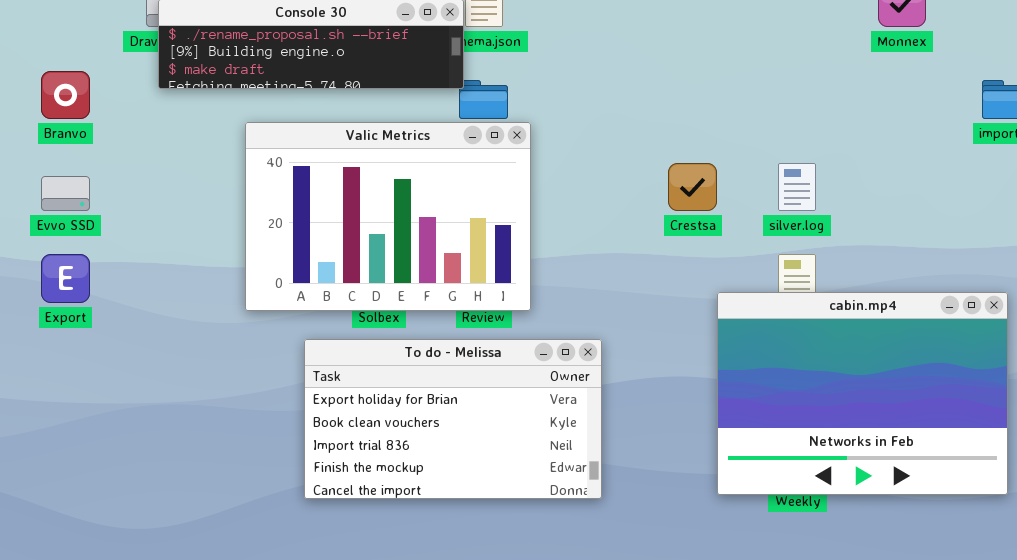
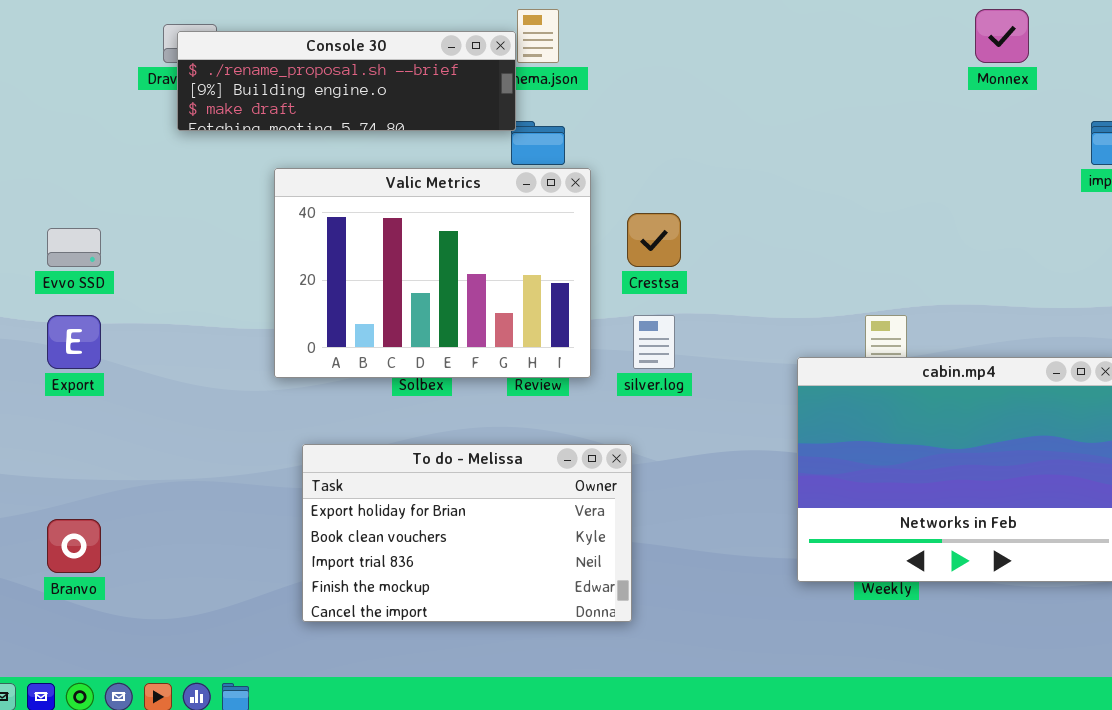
Branvo: [41,71,90,119] -> [47,519,101,573], moved
Crestsa: [668,163,717,211] -> [627,213,681,267], moved
silver.log: [778,163,816,211] -> [633,315,675,369], moved
To do - Melissa: [304,339,602,499] -> [302,444,632,622], moved

